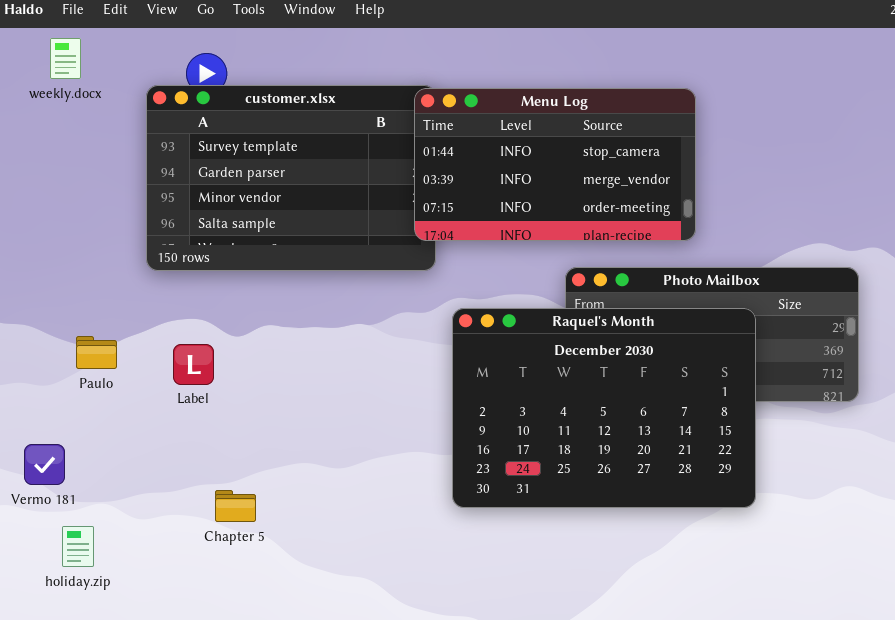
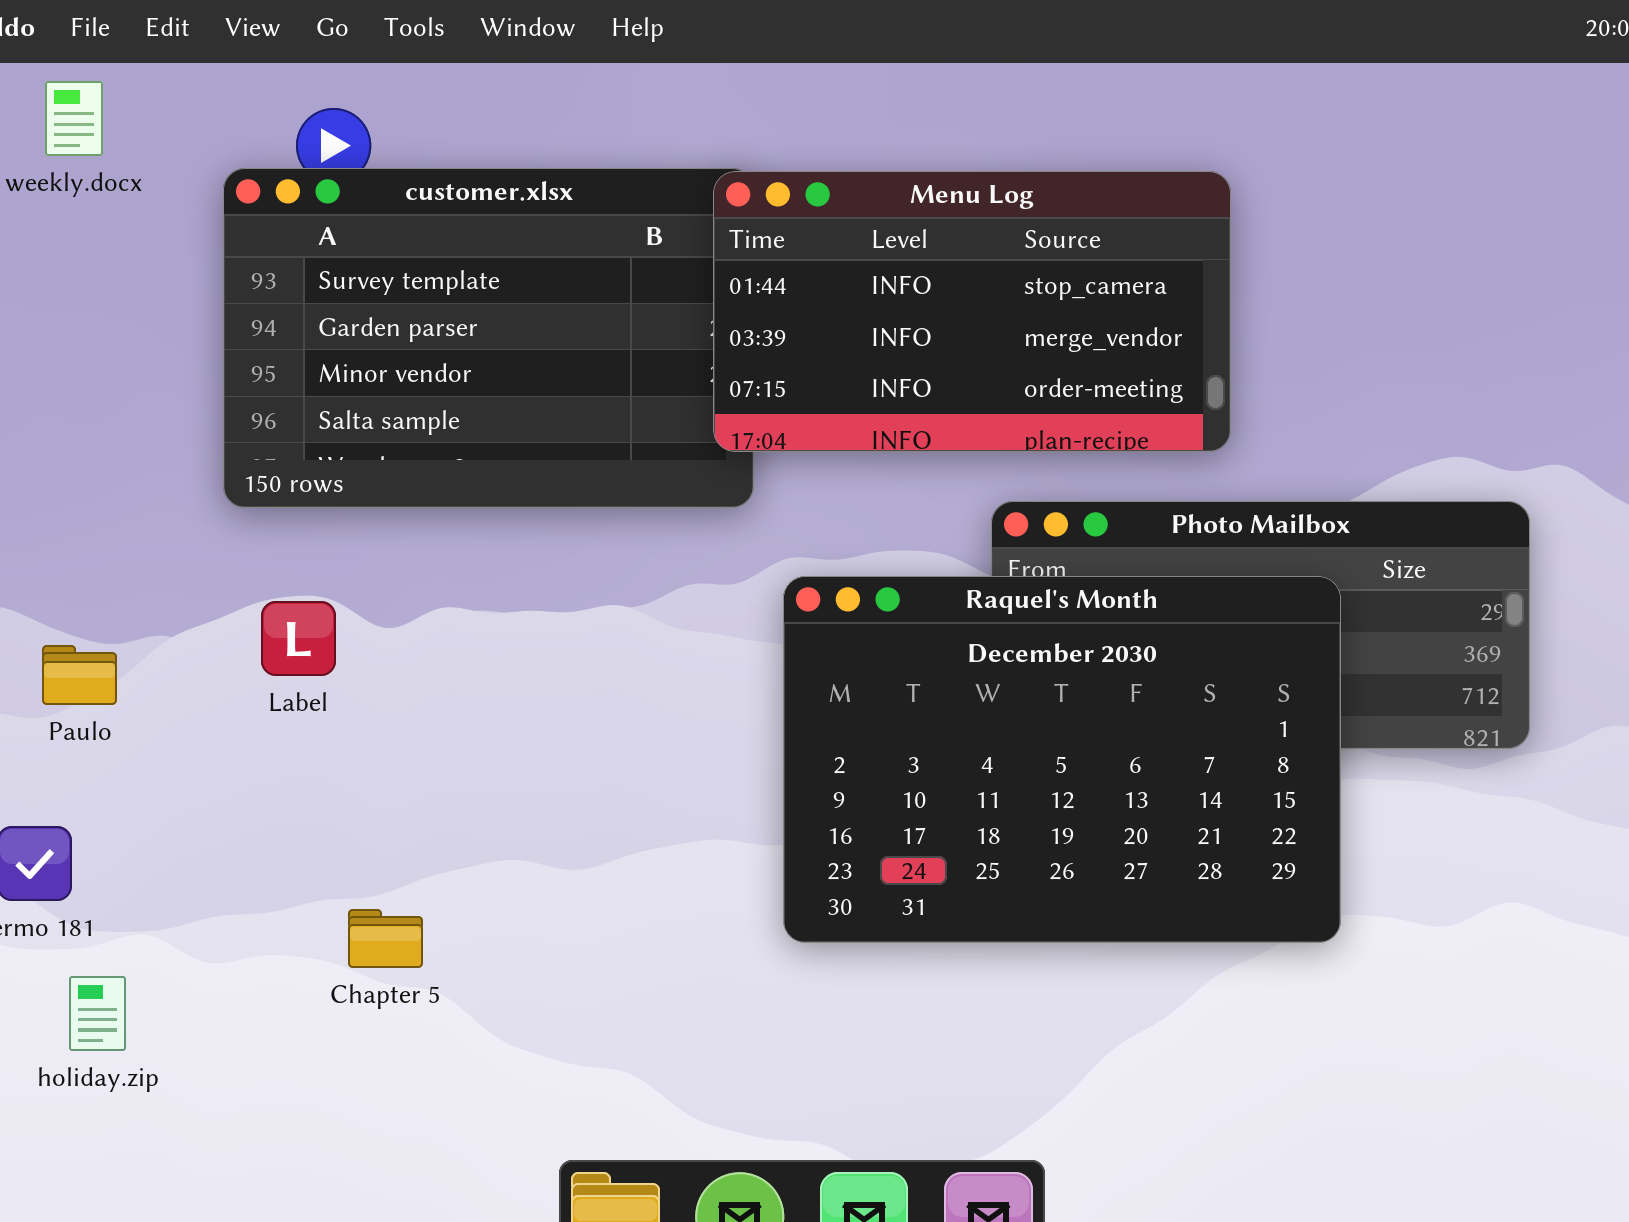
Paulo: [76,336,117,369] -> [42,645,117,705], moved
Label: [173,344,214,385] -> [261,601,336,676], moved

